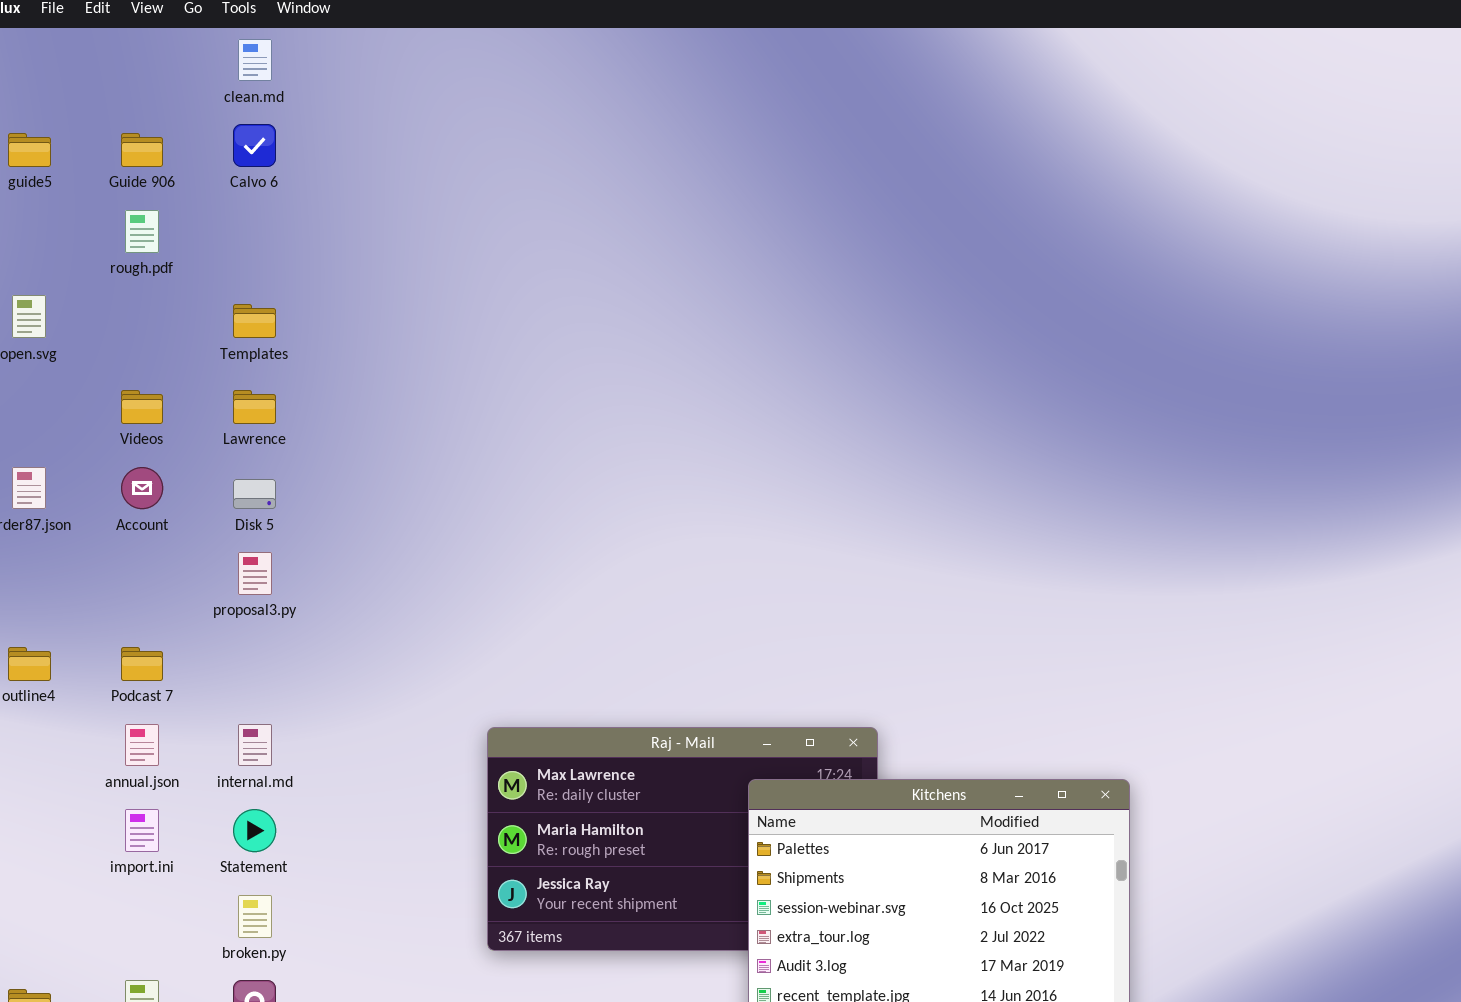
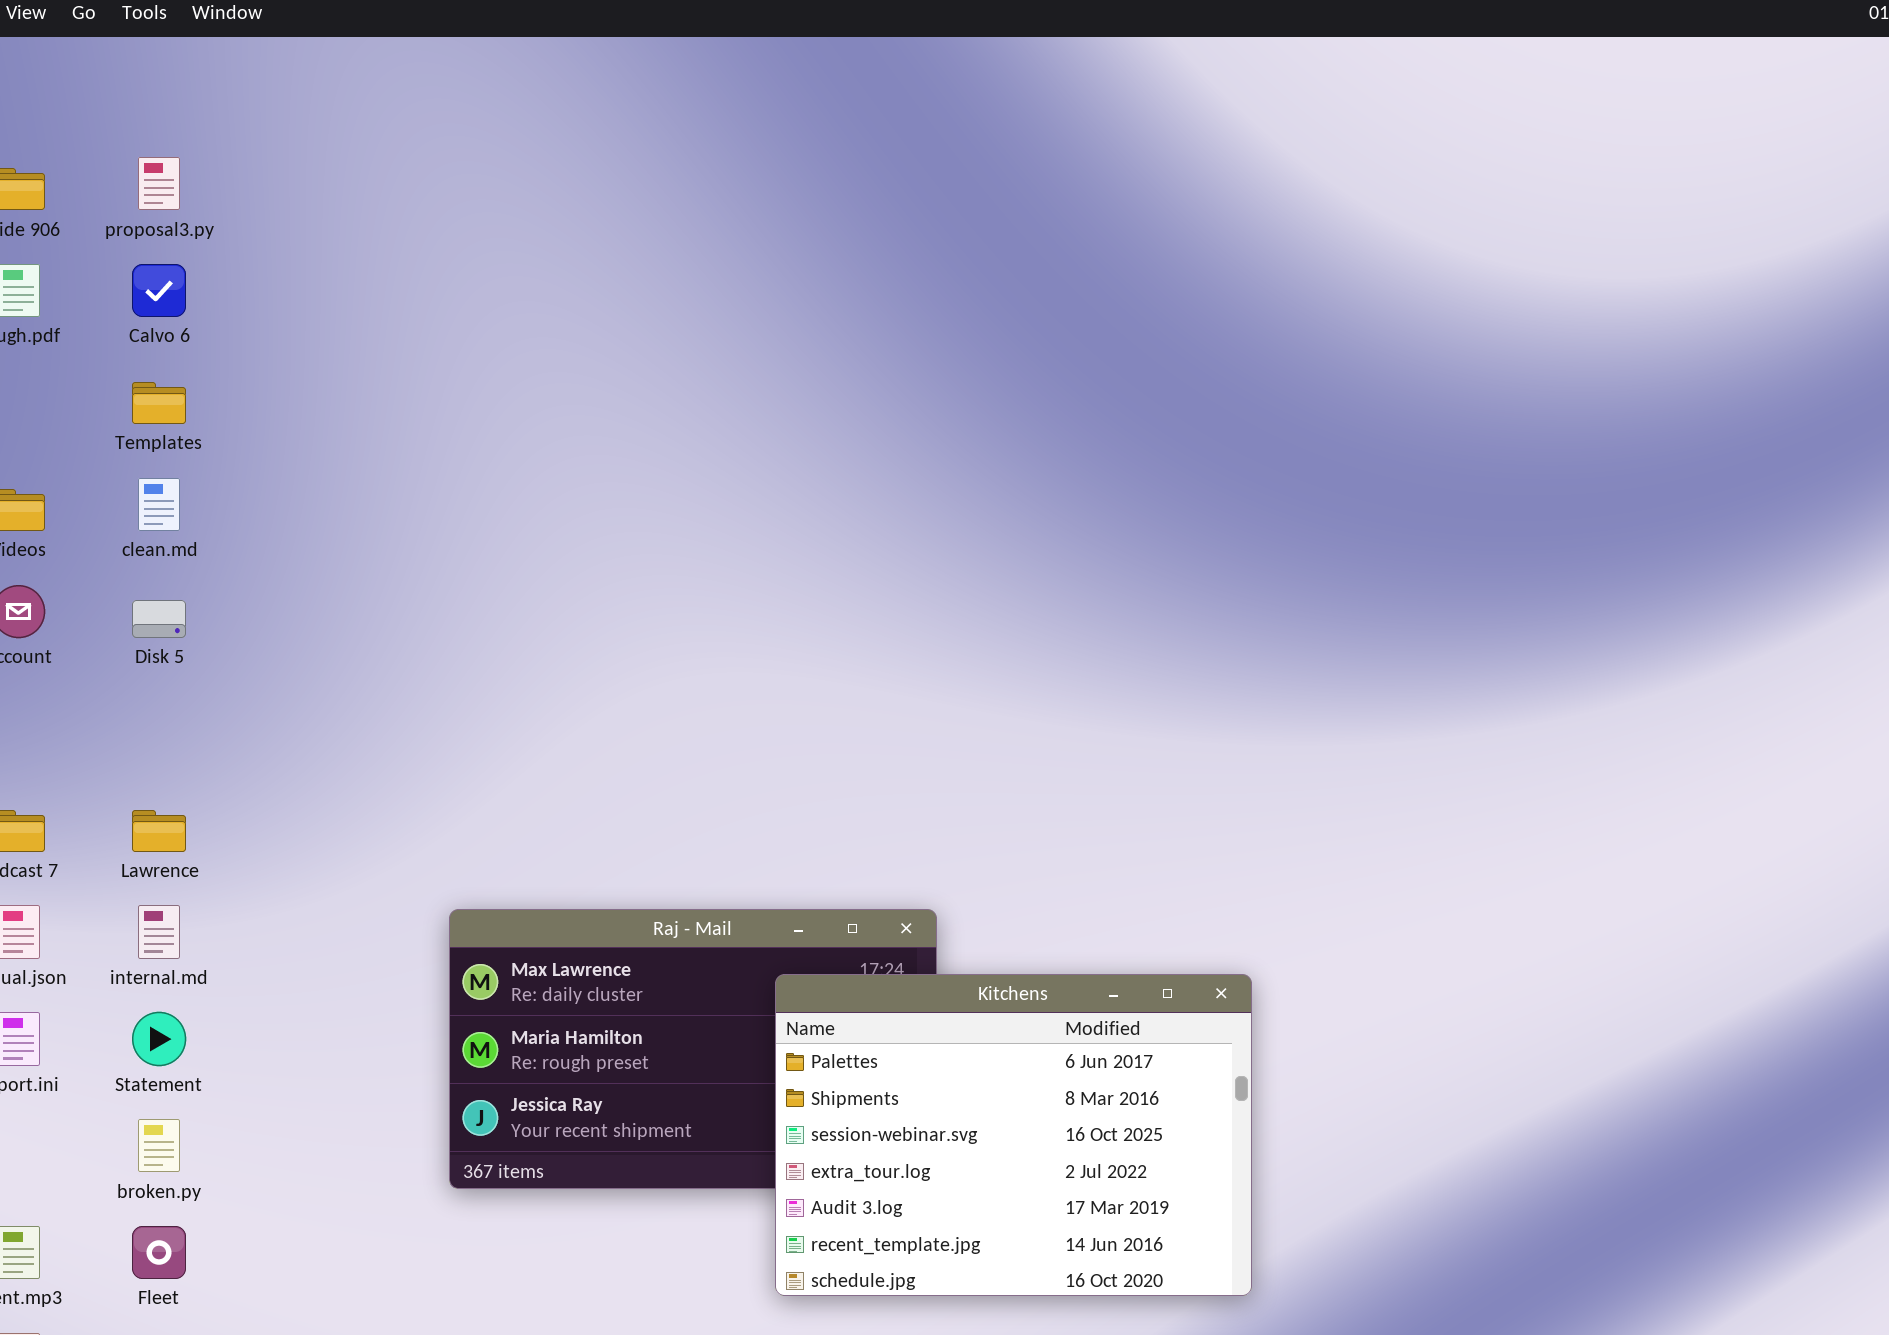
clean.md: [238,39,272,81] -> [138,478,180,531], moved
Calvo 6: [233,124,276,167] -> [132,264,186,317], moved
Lawrence: [233,390,276,424] -> [132,810,186,852], moved
proposal3.py: [238,552,272,595] -> [138,157,180,210], moved

